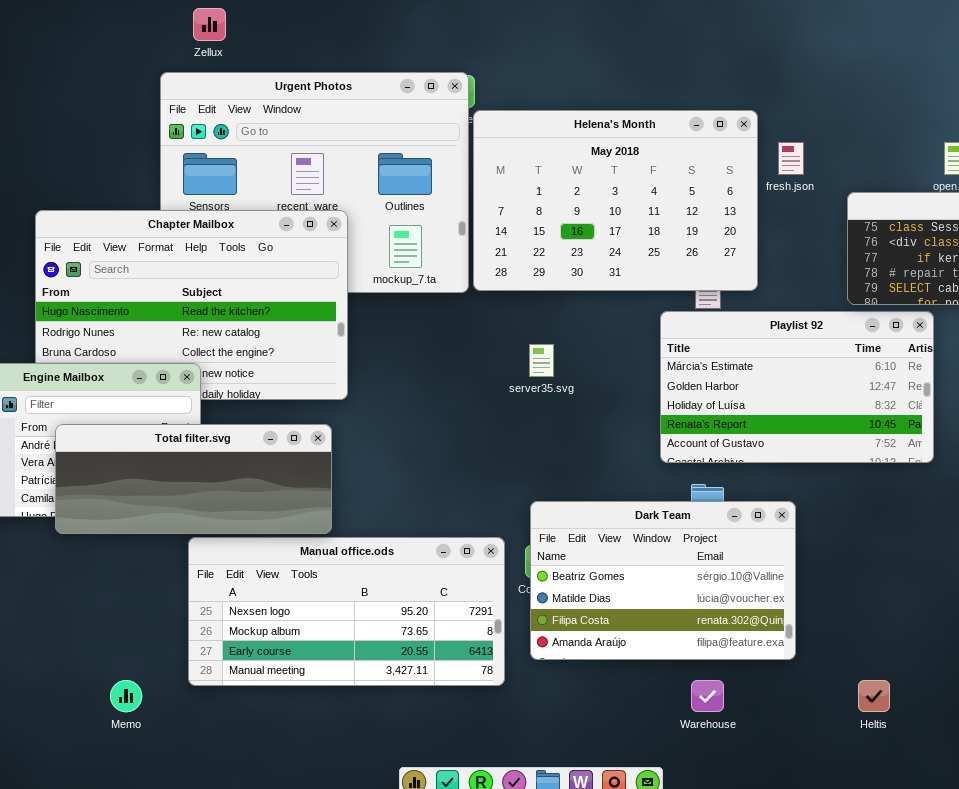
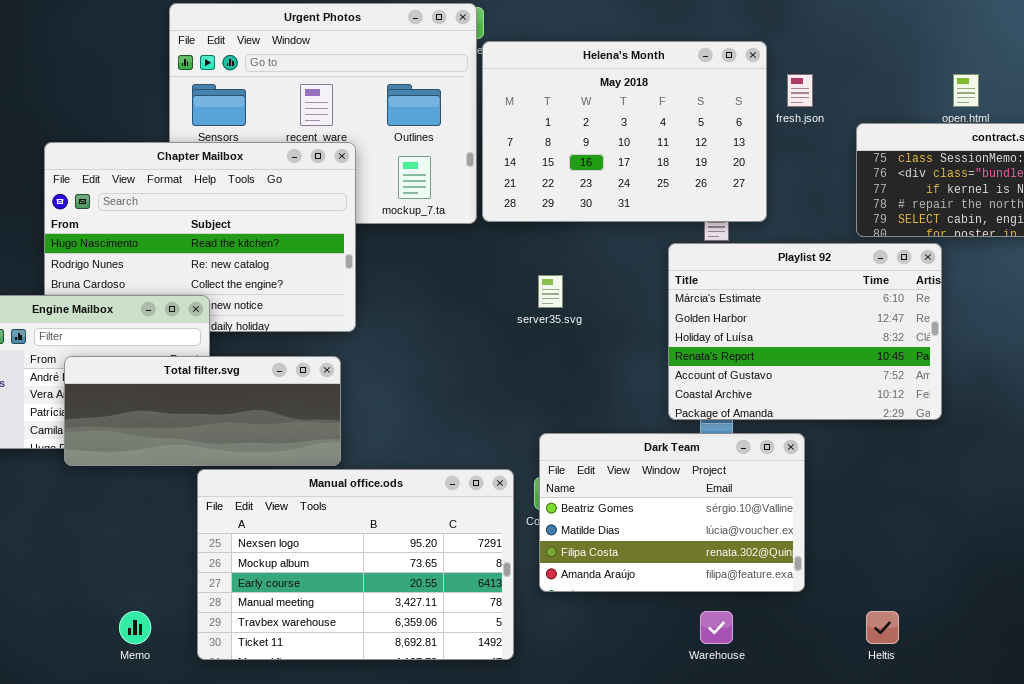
Playlist 92: [660,311,934,463] -> [668,243,942,420], resized
Manual office.ods: [188,537,505,686] -> [197,469,514,660], resized

